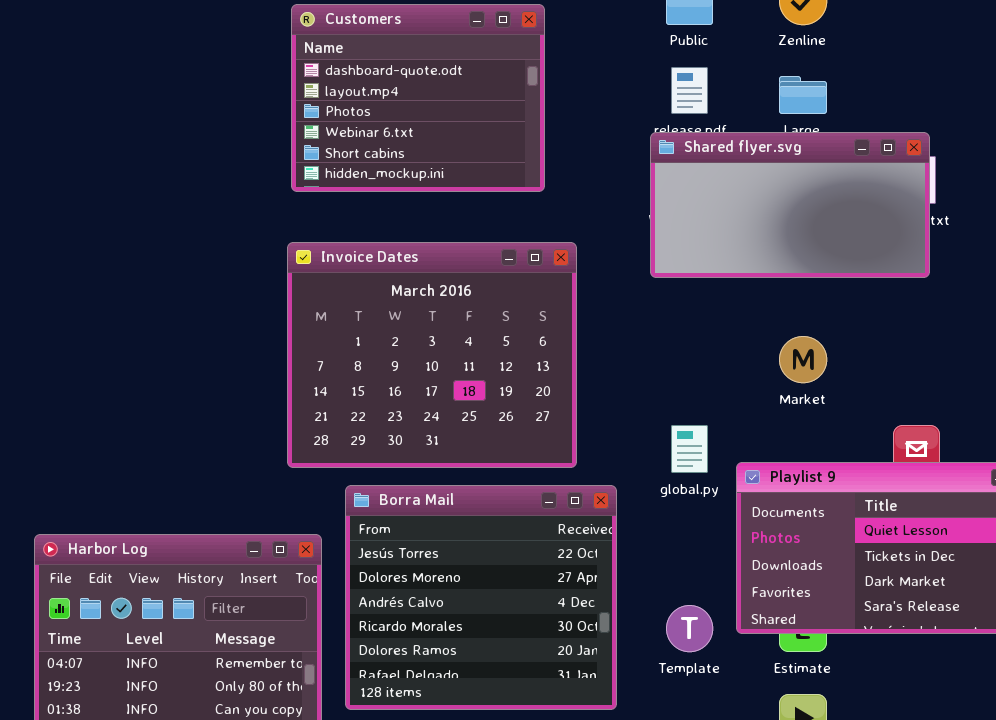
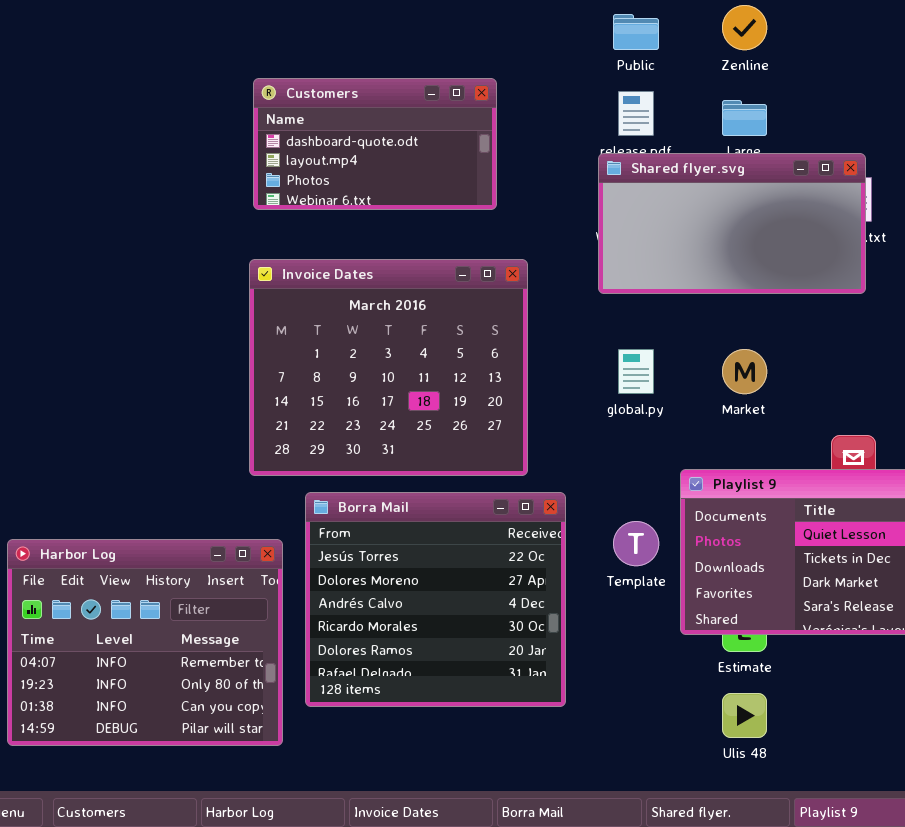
Customers: [291,4,545,192] -> [253,78,497,210], resized
global.py: [671,425,708,473] -> [618,349,654,394], moved
Template: [666,605,713,652] -> [613,521,659,566], moved

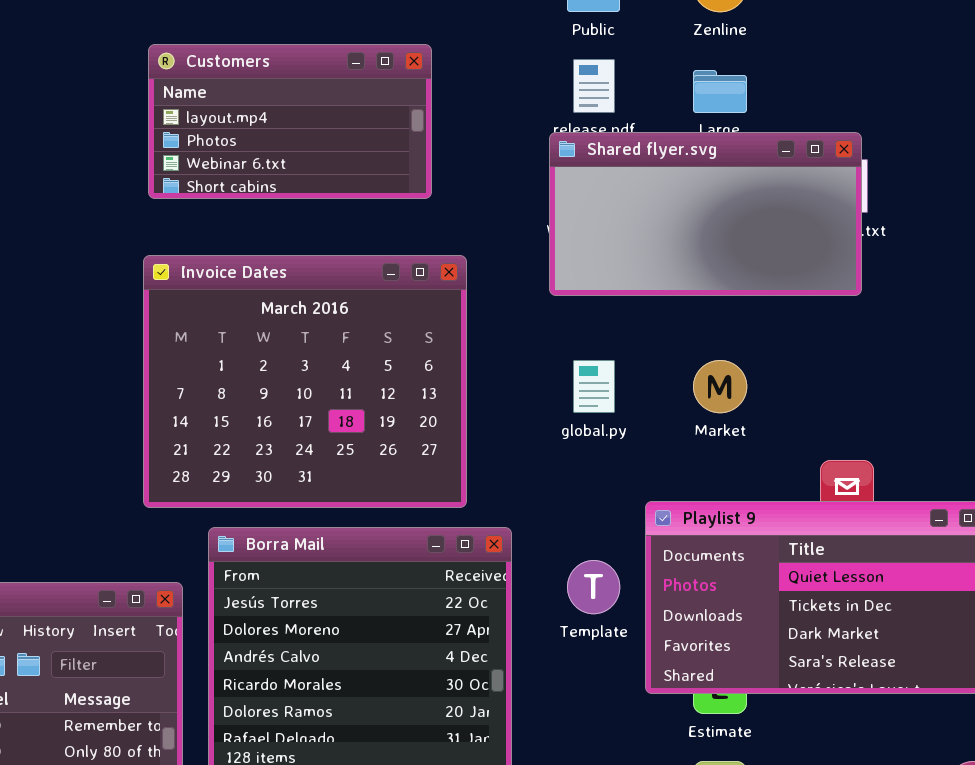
Customers: [253,78,497,210] -> [148,44,432,199], scrolled down 1 row

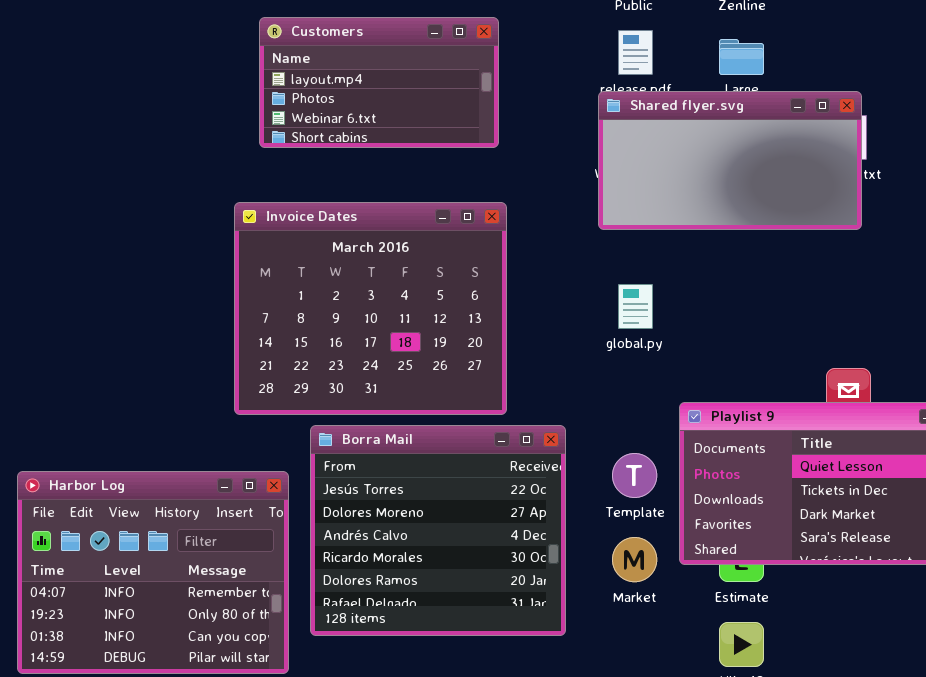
Invoice Dates: [143,255,467,508] -> [234,202,507,415], moved
Market: [693,360,747,413] -> [612,537,657,582], moved

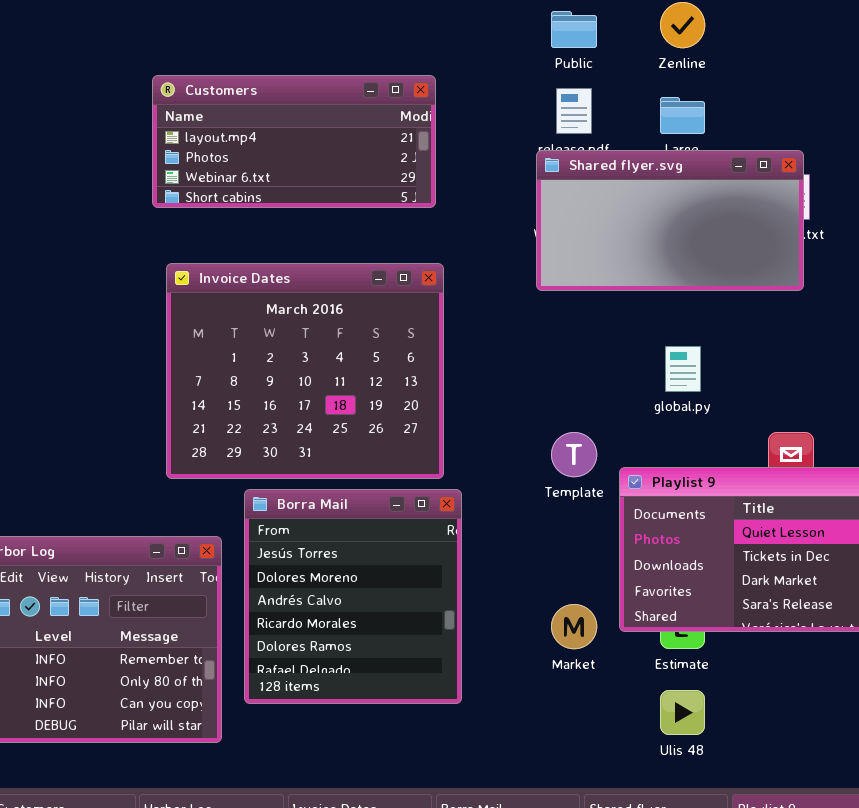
Customers: [259,17,499,148] -> [152,75,436,208], resized
global.py: [618,284,653,329] -> [665,346,701,392], moved
Borra Mail: [310,425,566,636] -> [244,489,462,704], resized
Template: [612,453,657,498] -> [551,432,597,477], moved

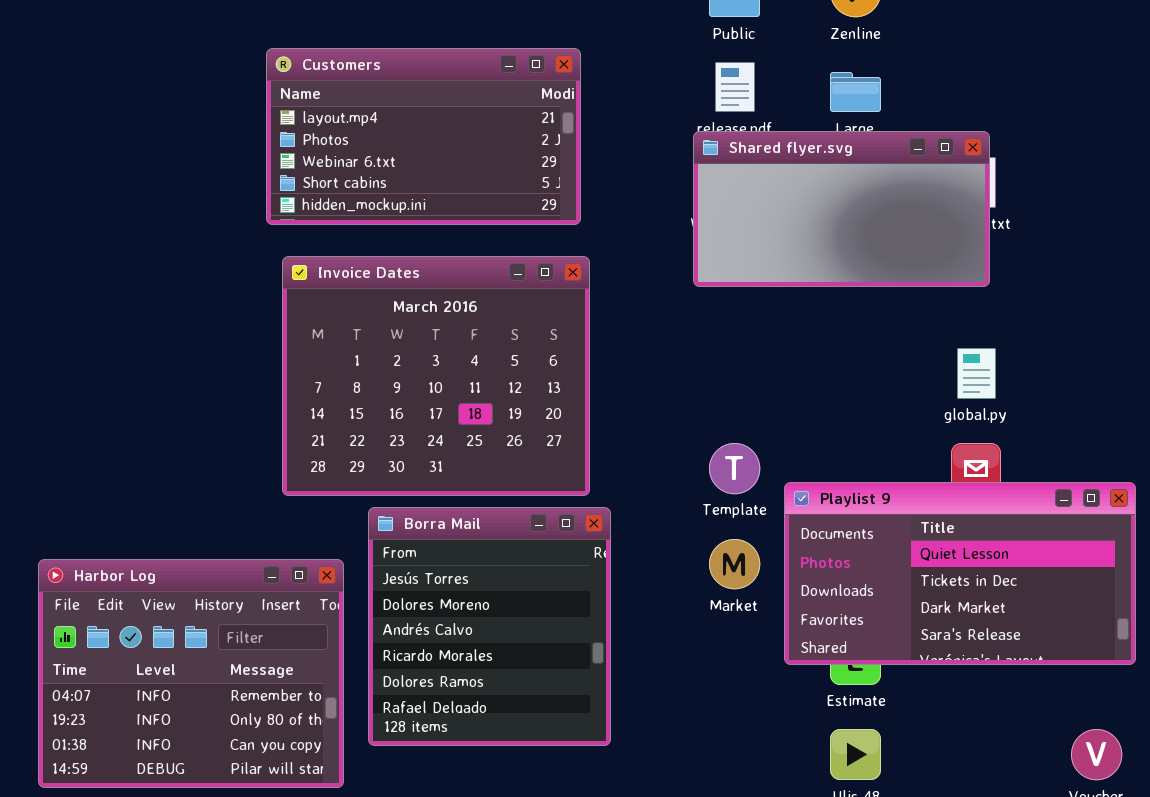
Customers: [152,75,436,208] -> [266,48,581,225], resized
global.py: [665,346,701,392] -> [957,348,996,399], moved
Market: [551,604,597,649] -> [709,539,760,589], moved

